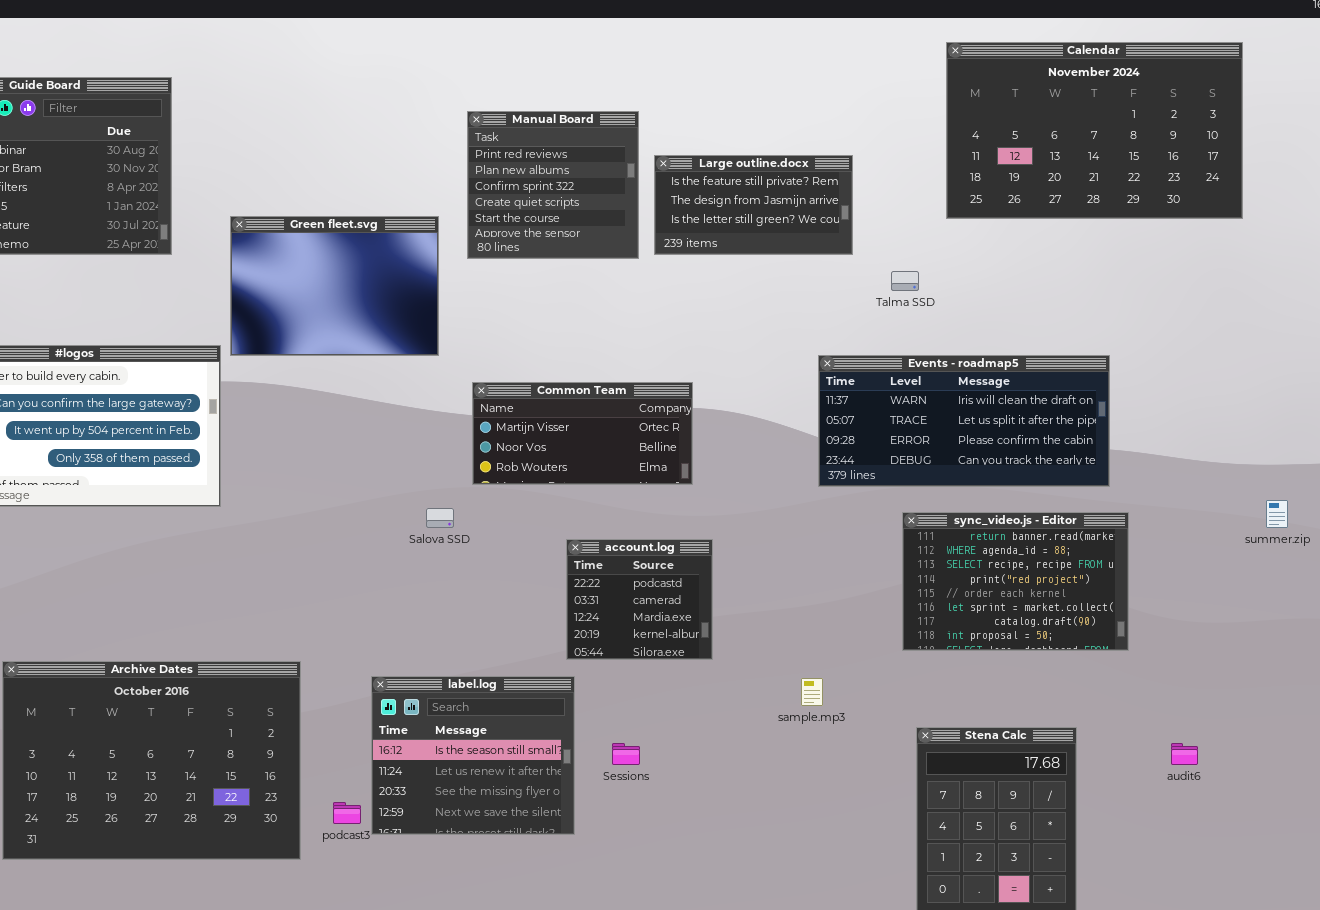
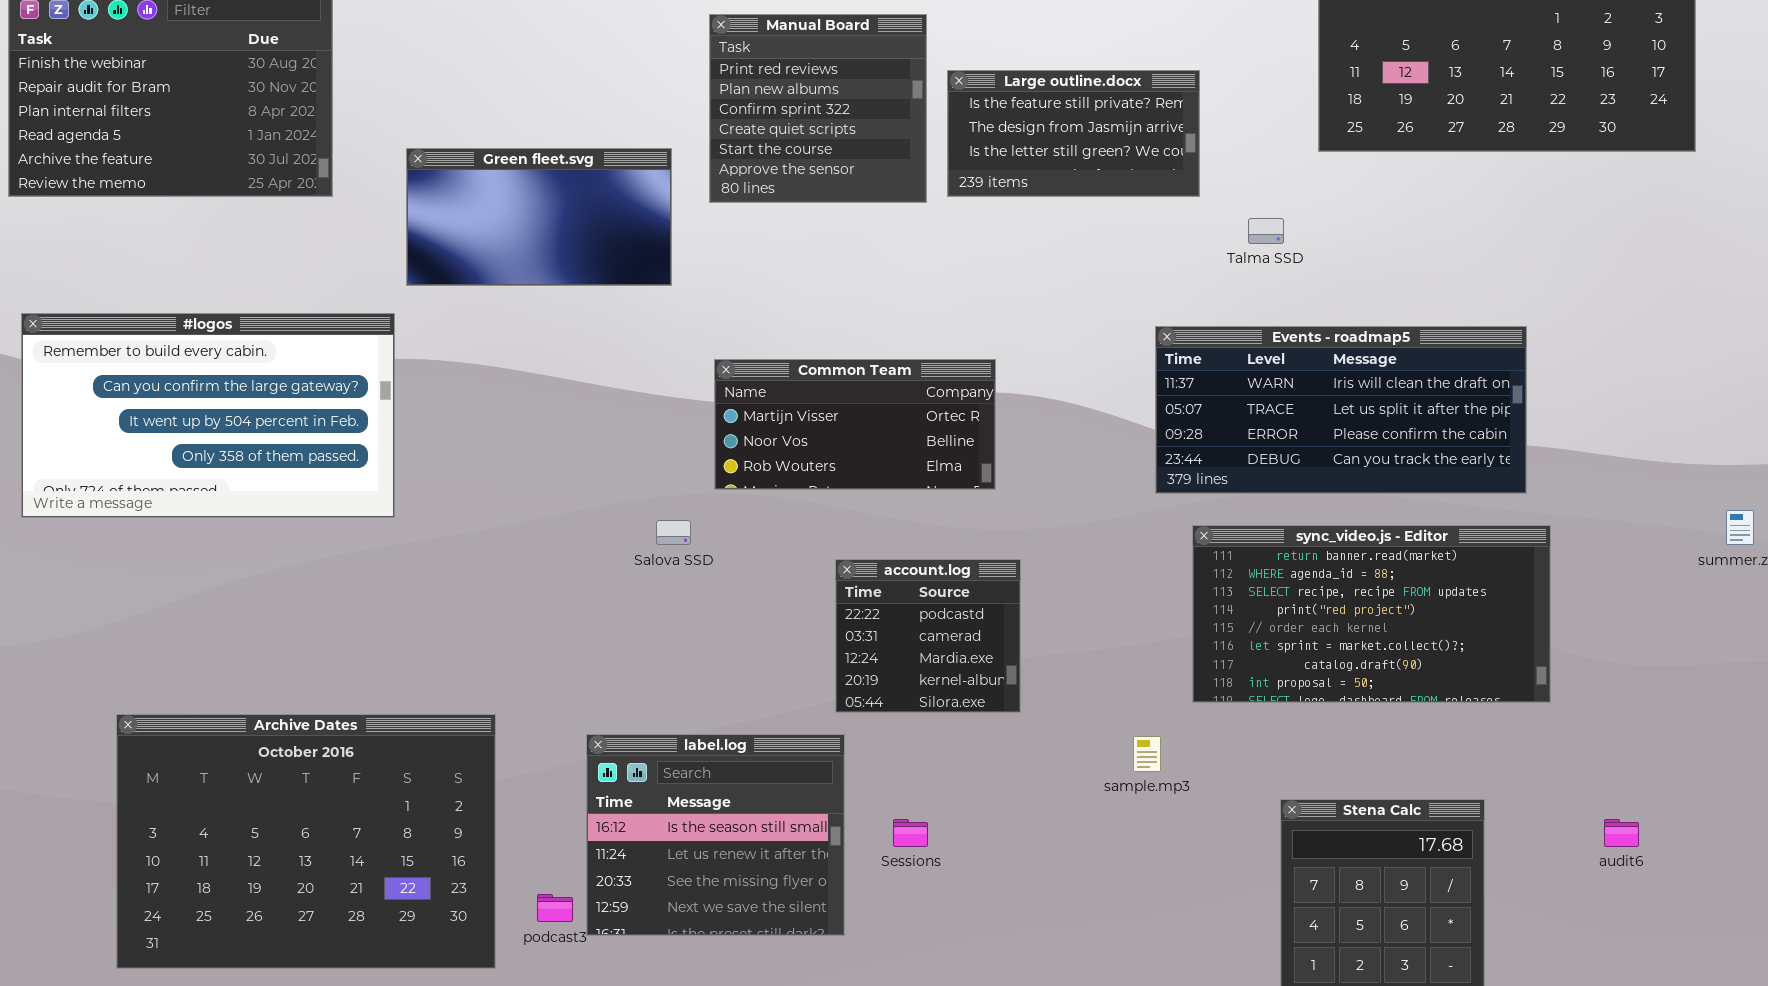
Green fleet.svg: [230,216,439,356] -> [406,148,672,286], resized
sync_video.js - Editor: [902,512,1129,651] -> [1192,525,1551,703], resized

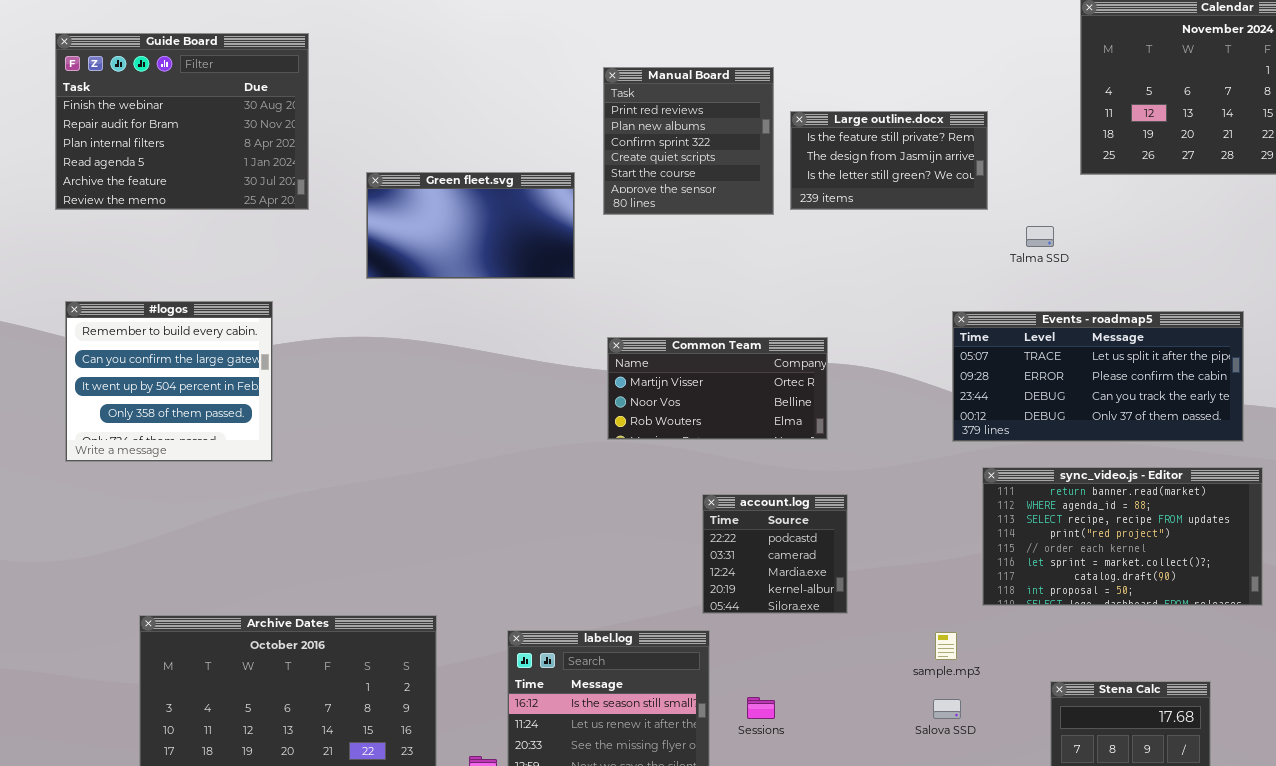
#logos: [21,313,395,518] -> [65,301,273,462], resized
Events - roadmap5: [1155,326,1527,494] -> [952,311,1244,442], scrolled down 1 row
Salova SSD: [656,520,691,545] -> [933,699,961,719], moved

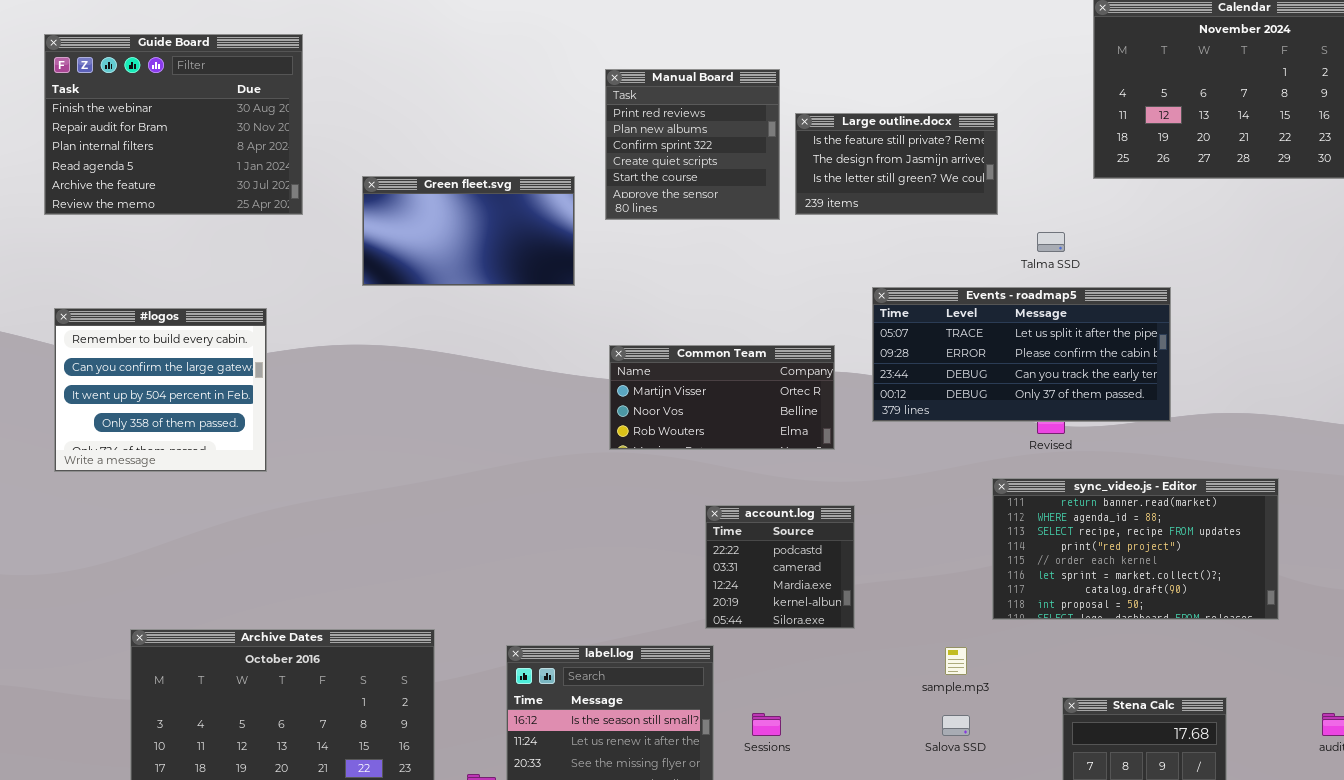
Events - roadmap5: [952,311,1244,442] -> [872,287,1171,422], moved

